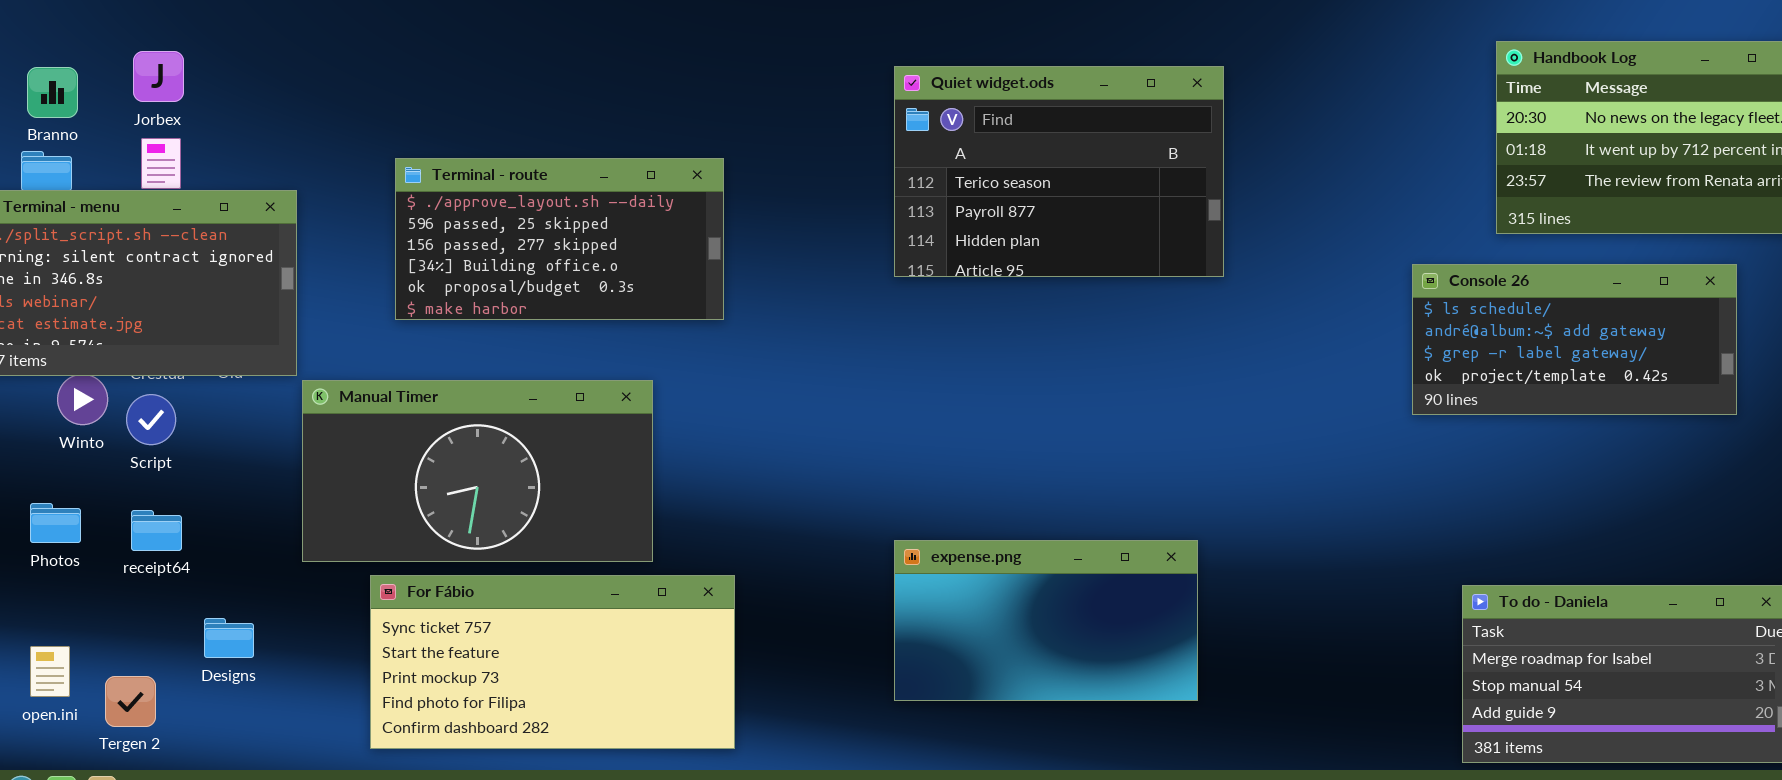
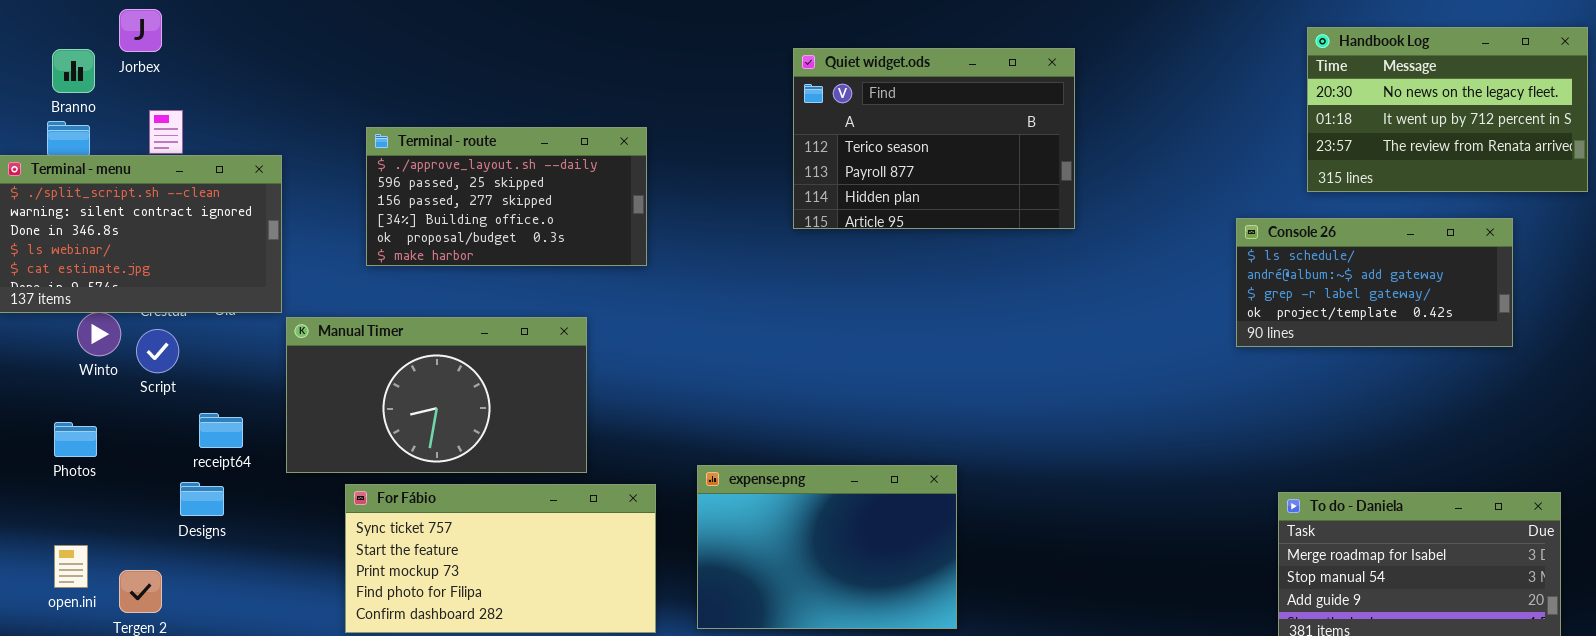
Jorbex: [133,51,184,102] -> [119,9,162,52], moved
receipt64: [131,510,182,551] -> [199,413,243,448], moved
expense.png: [894,540,1198,701] -> [697,465,957,629], moved, resized
Designs: [204,618,254,658] -> [180,482,224,516], moved

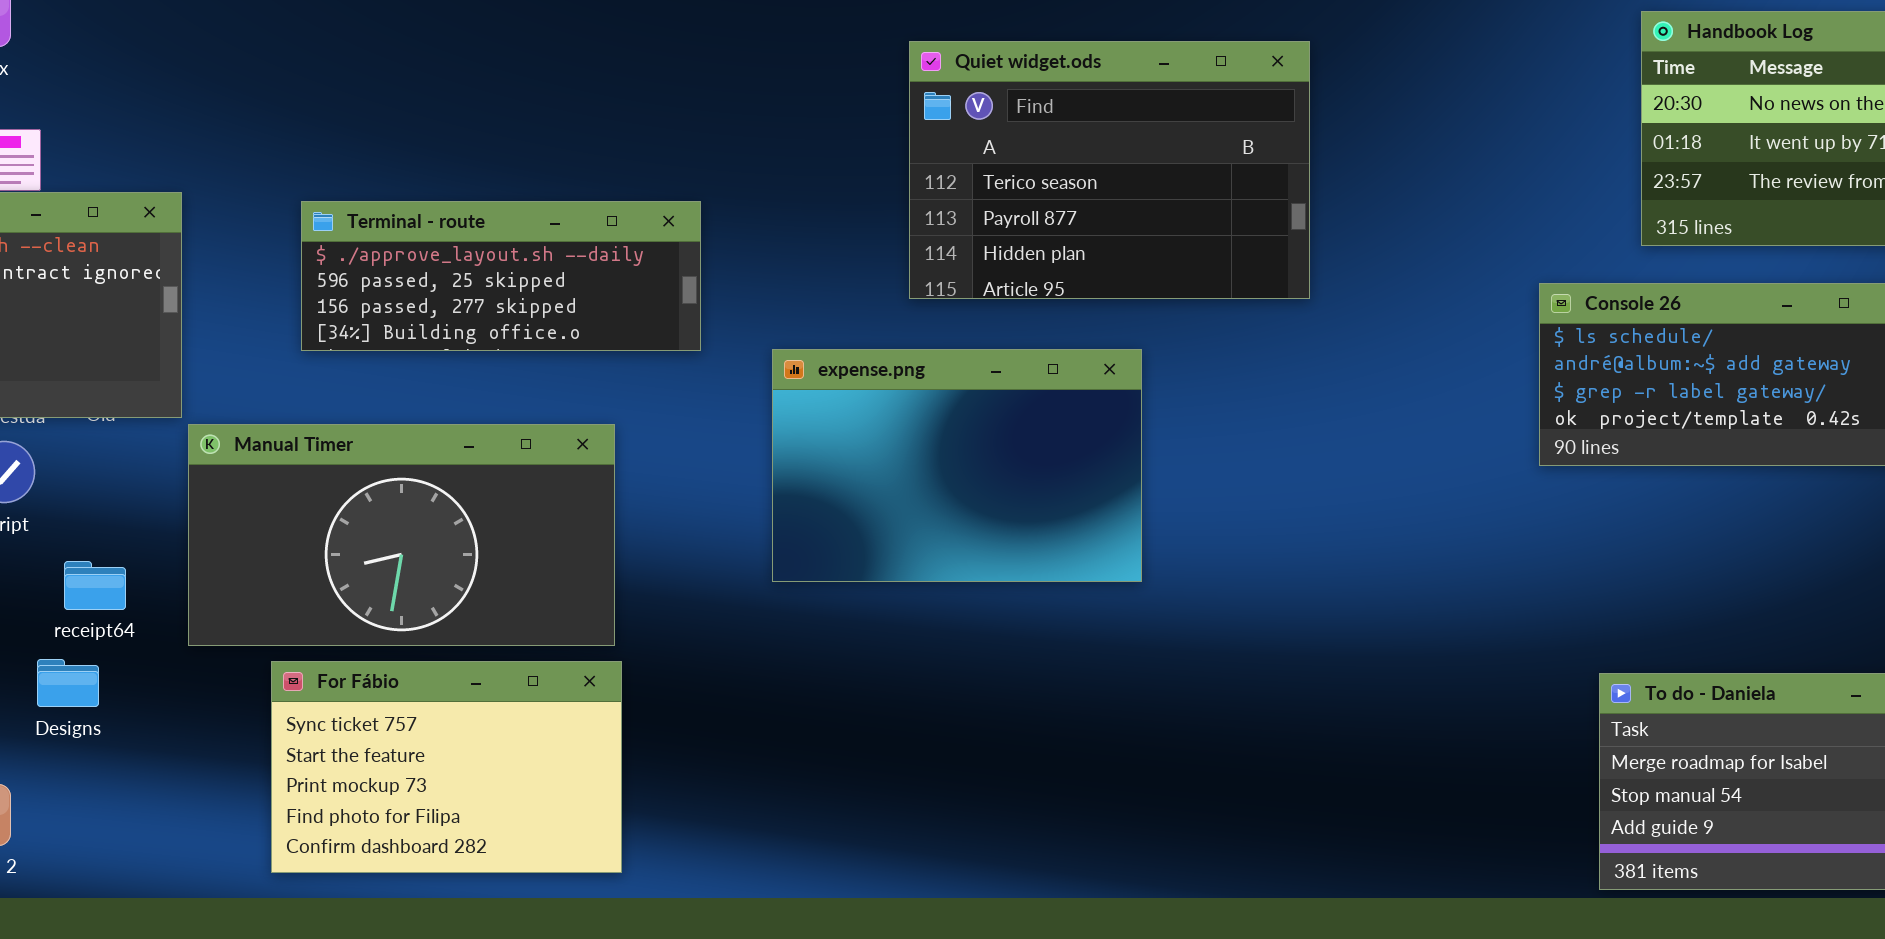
Terminal - route: [366,127,647,266] -> [301,201,701,351], resized
expense.png: [697,465,957,629] -> [772,349,1142,582], moved
For Fábio: [345,484,656,633] -> [271,661,622,873], resized

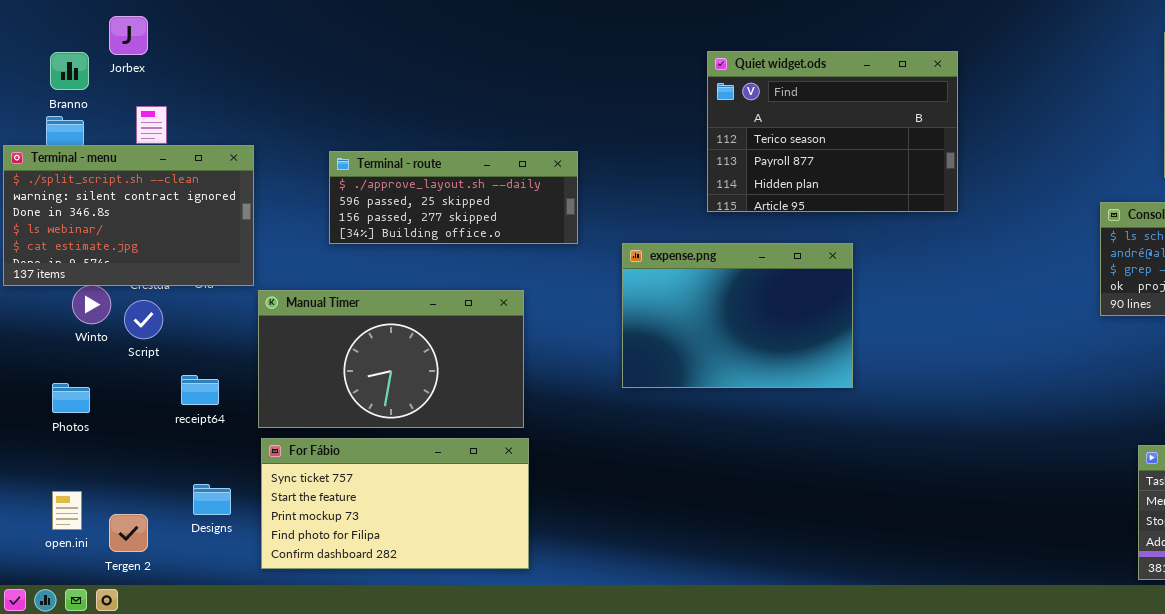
Designs: [37,659,99,707] -> [193,484,231,515], moved
For Fábio: [271,661,622,873] -> [261,438,529,569], resized

